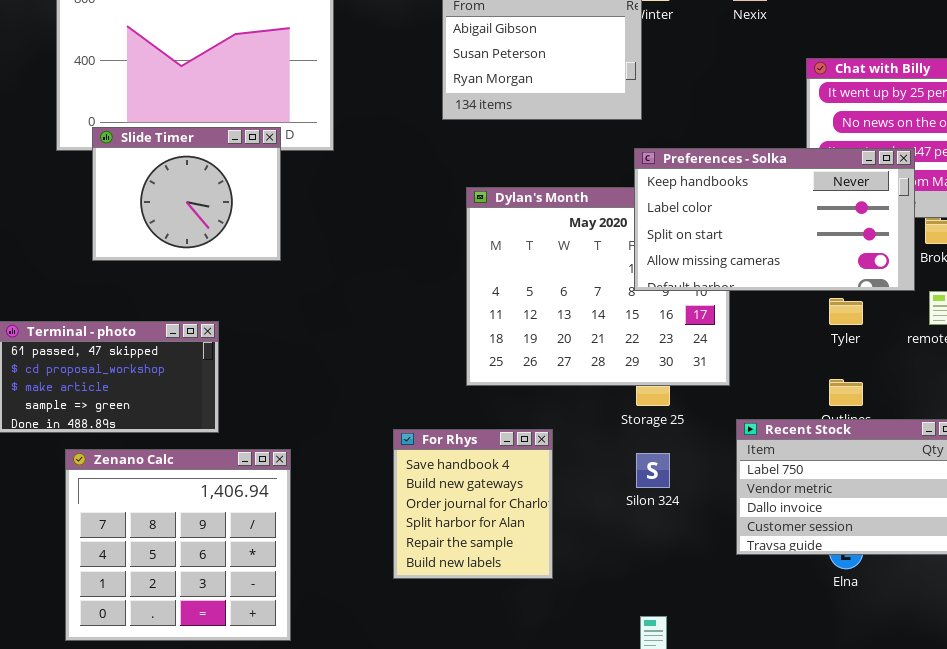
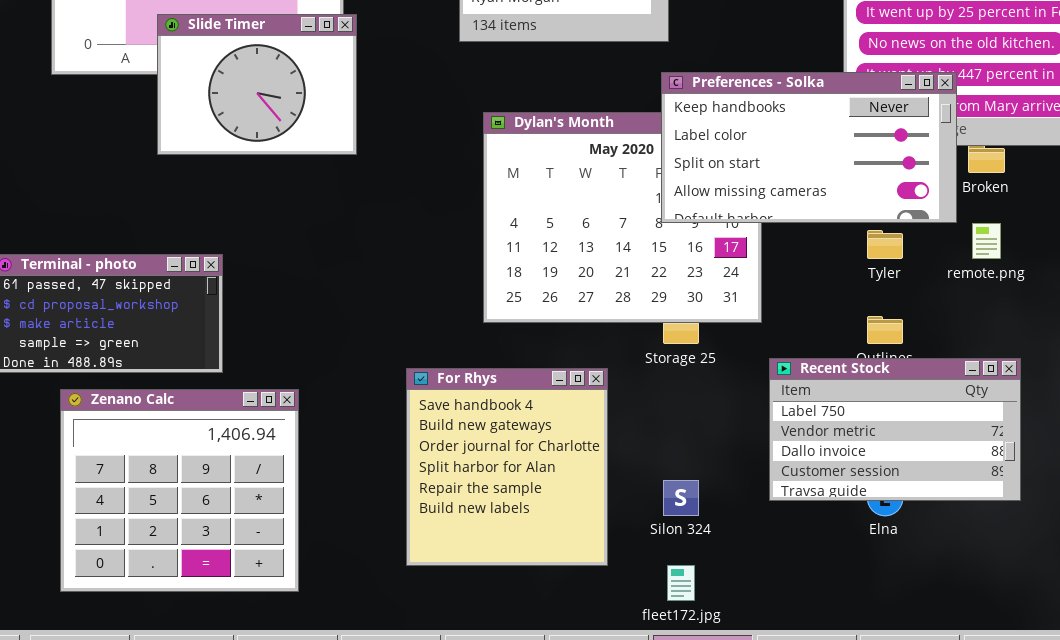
Slide Timer: [92,127,281,261] -> [157,14,357,155], moved
For Rhys: [393,429,553,579] -> [406,368,608,566], resized
Silon 324: [636,453,670,488] -> [663,480,699,516], moved

